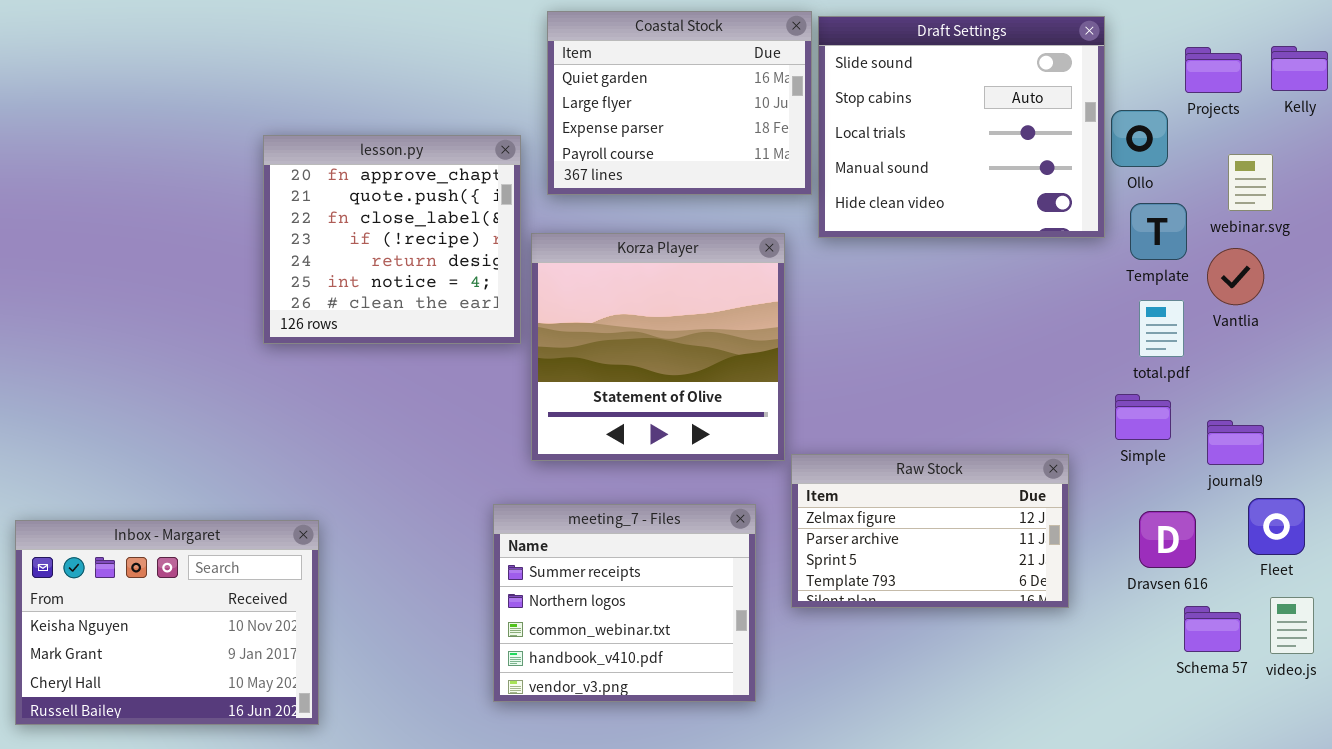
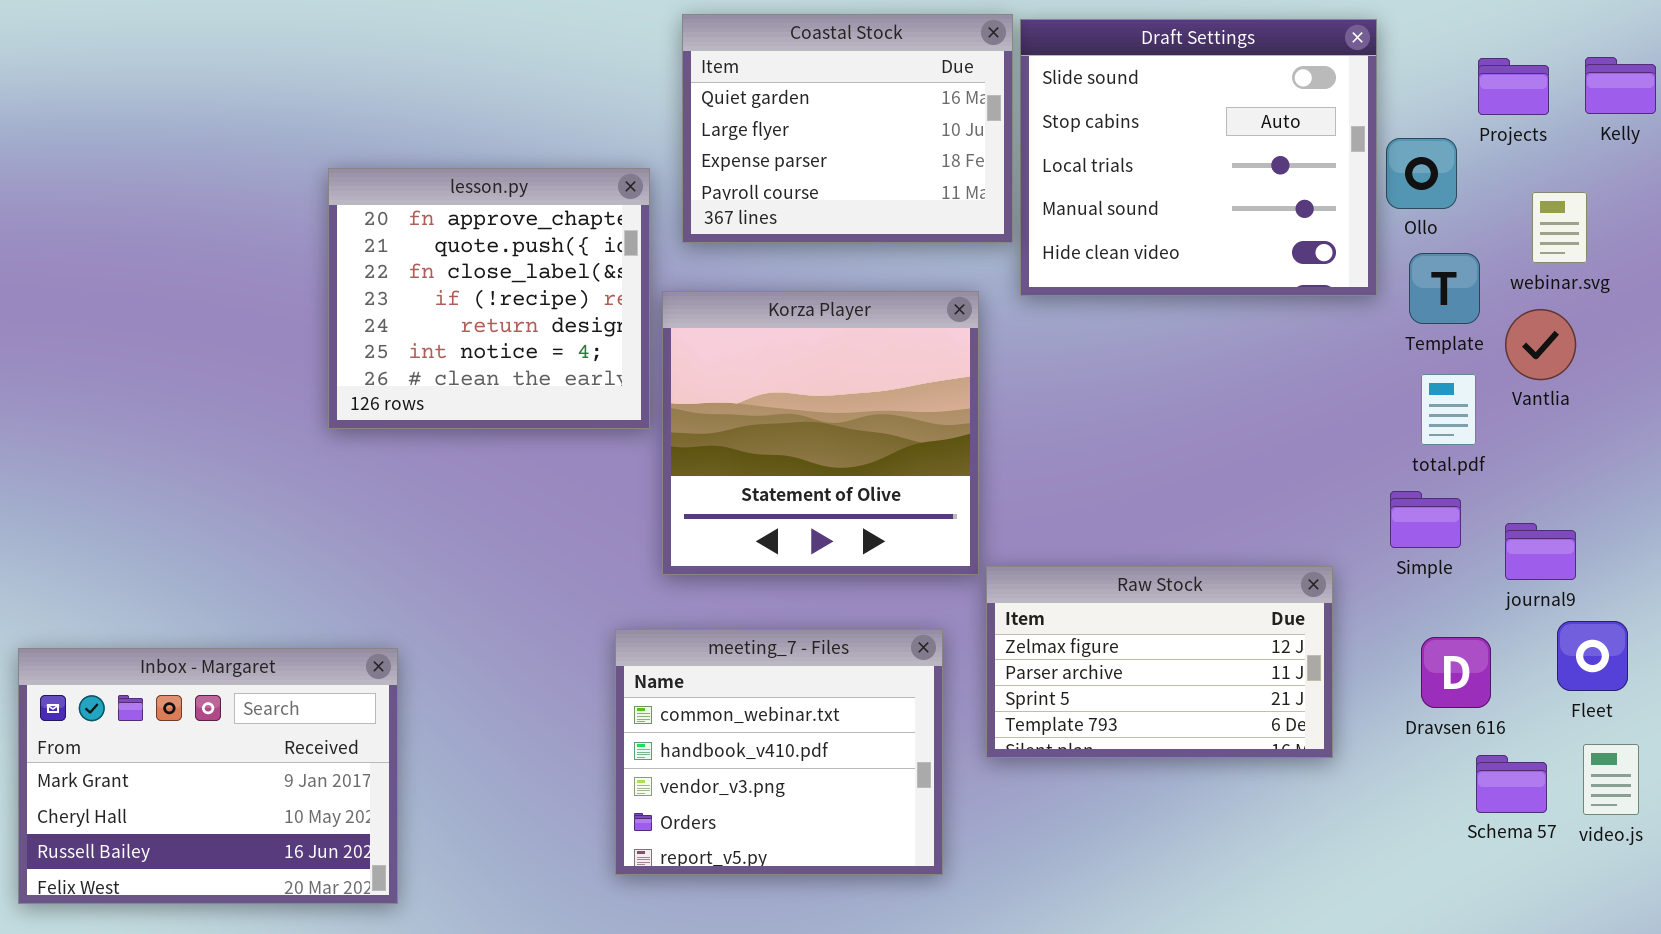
meeting_7 - Files: [493,504,756,702] -> [615,629,943,875], scrolled down 2 rows
Inbox - Margaret: [15,520,319,725] -> [18,648,398,904], scrolled down 1 row

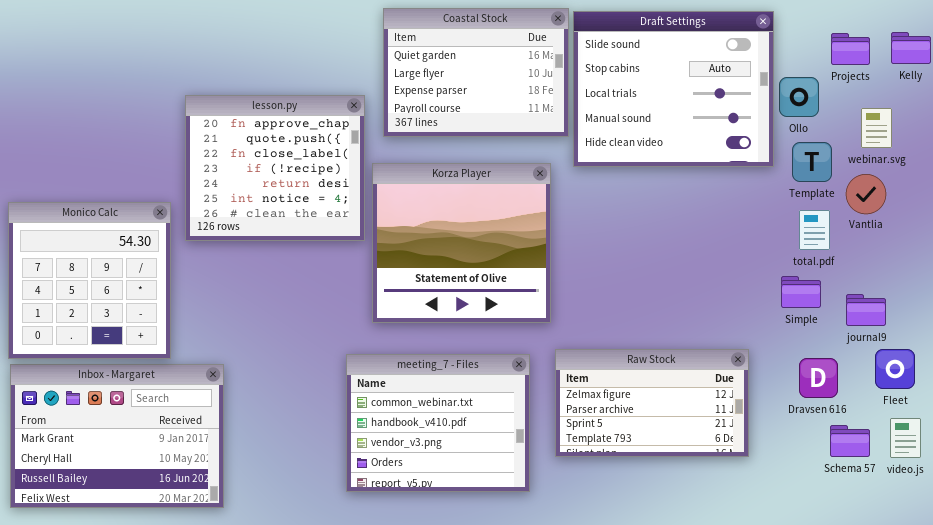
Monico Calc: none -> [8,202,171,359], opened
Raw Stock: [986,566,1333,758] -> [555,349,749,457], moved

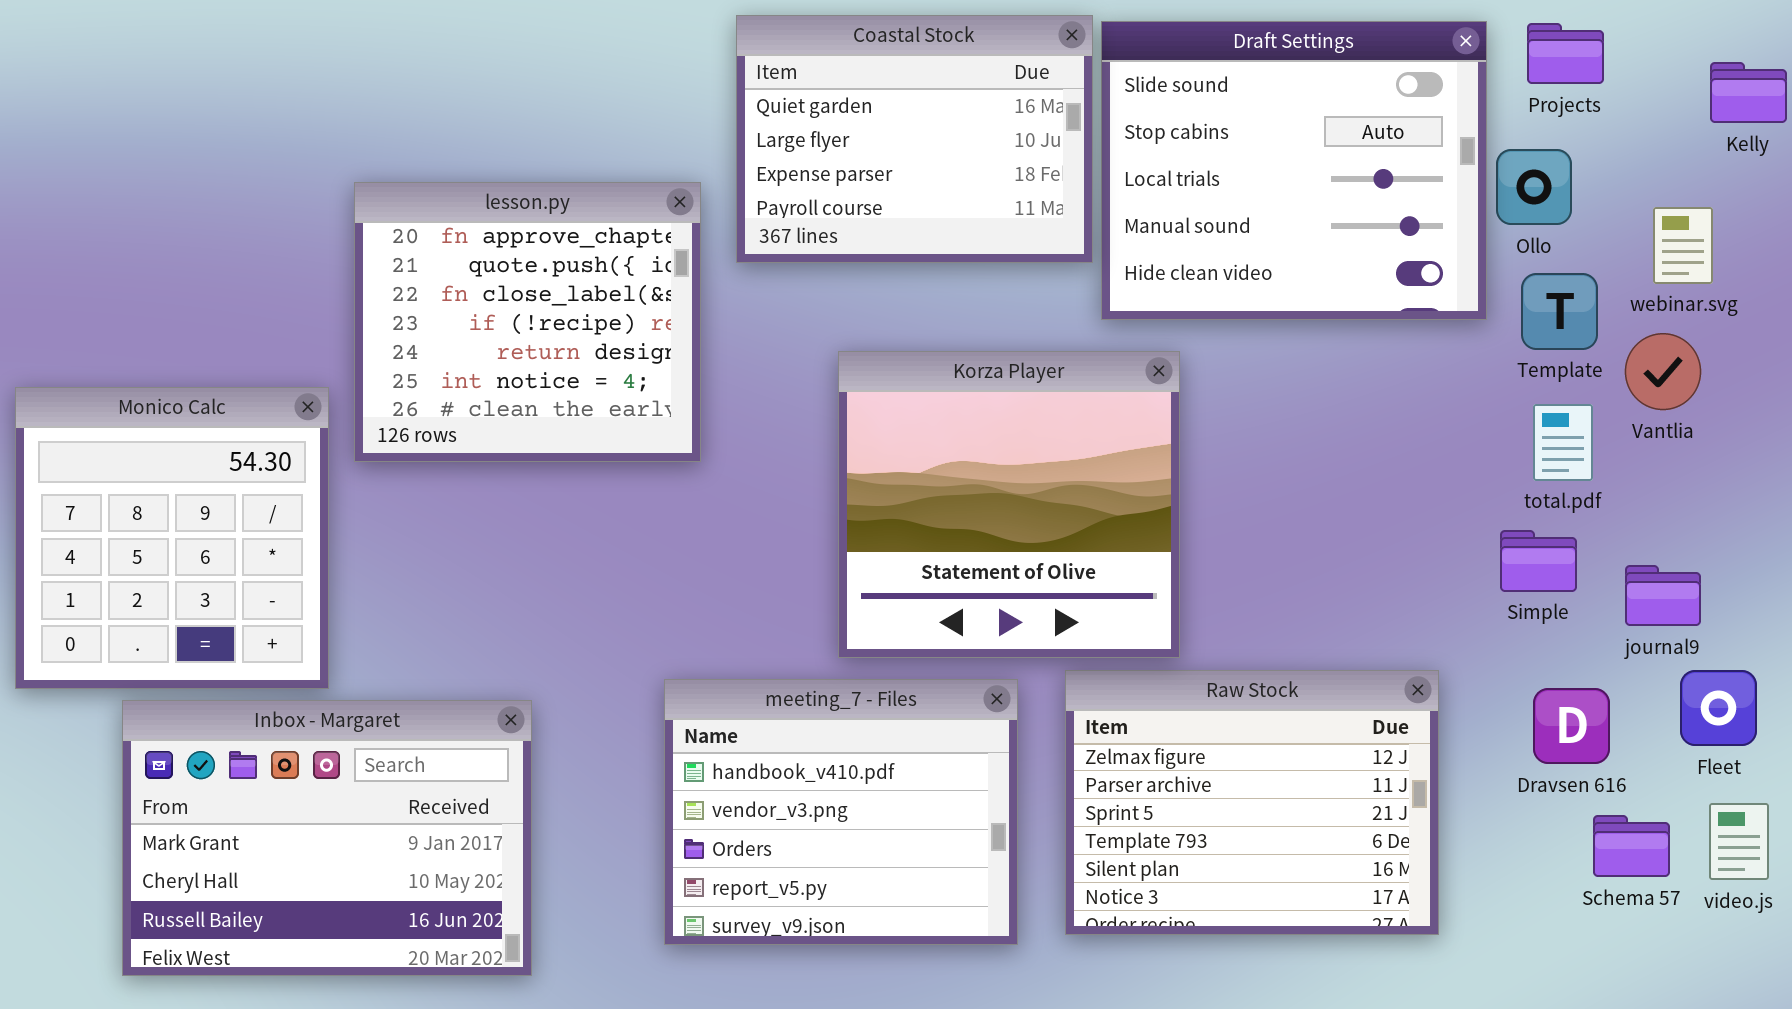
Projects: [831,33,870,65] -> [1527,23,1604,84], moved
Korza Player: [372,163,551,323] -> [838,351,1180,658], moved
Raw Stock: [555,349,749,457] -> [1065,670,1439,935], resized
meeting_7 - Files: [346,354,530,492] -> [664,679,1018,945], scrolled down 1 row
Inbox - Margaret: [10,364,224,508] -> [122,700,532,976], moved

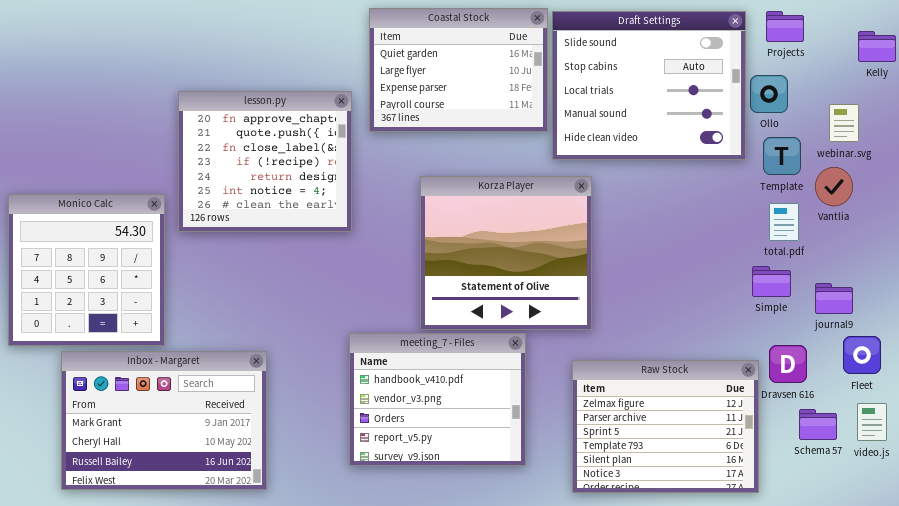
Raw Stock: [1065,670,1439,935] -> [572,360,759,493], moved
meeting_7 - Files: [664,679,1018,945] -> [349,333,526,466], moved

